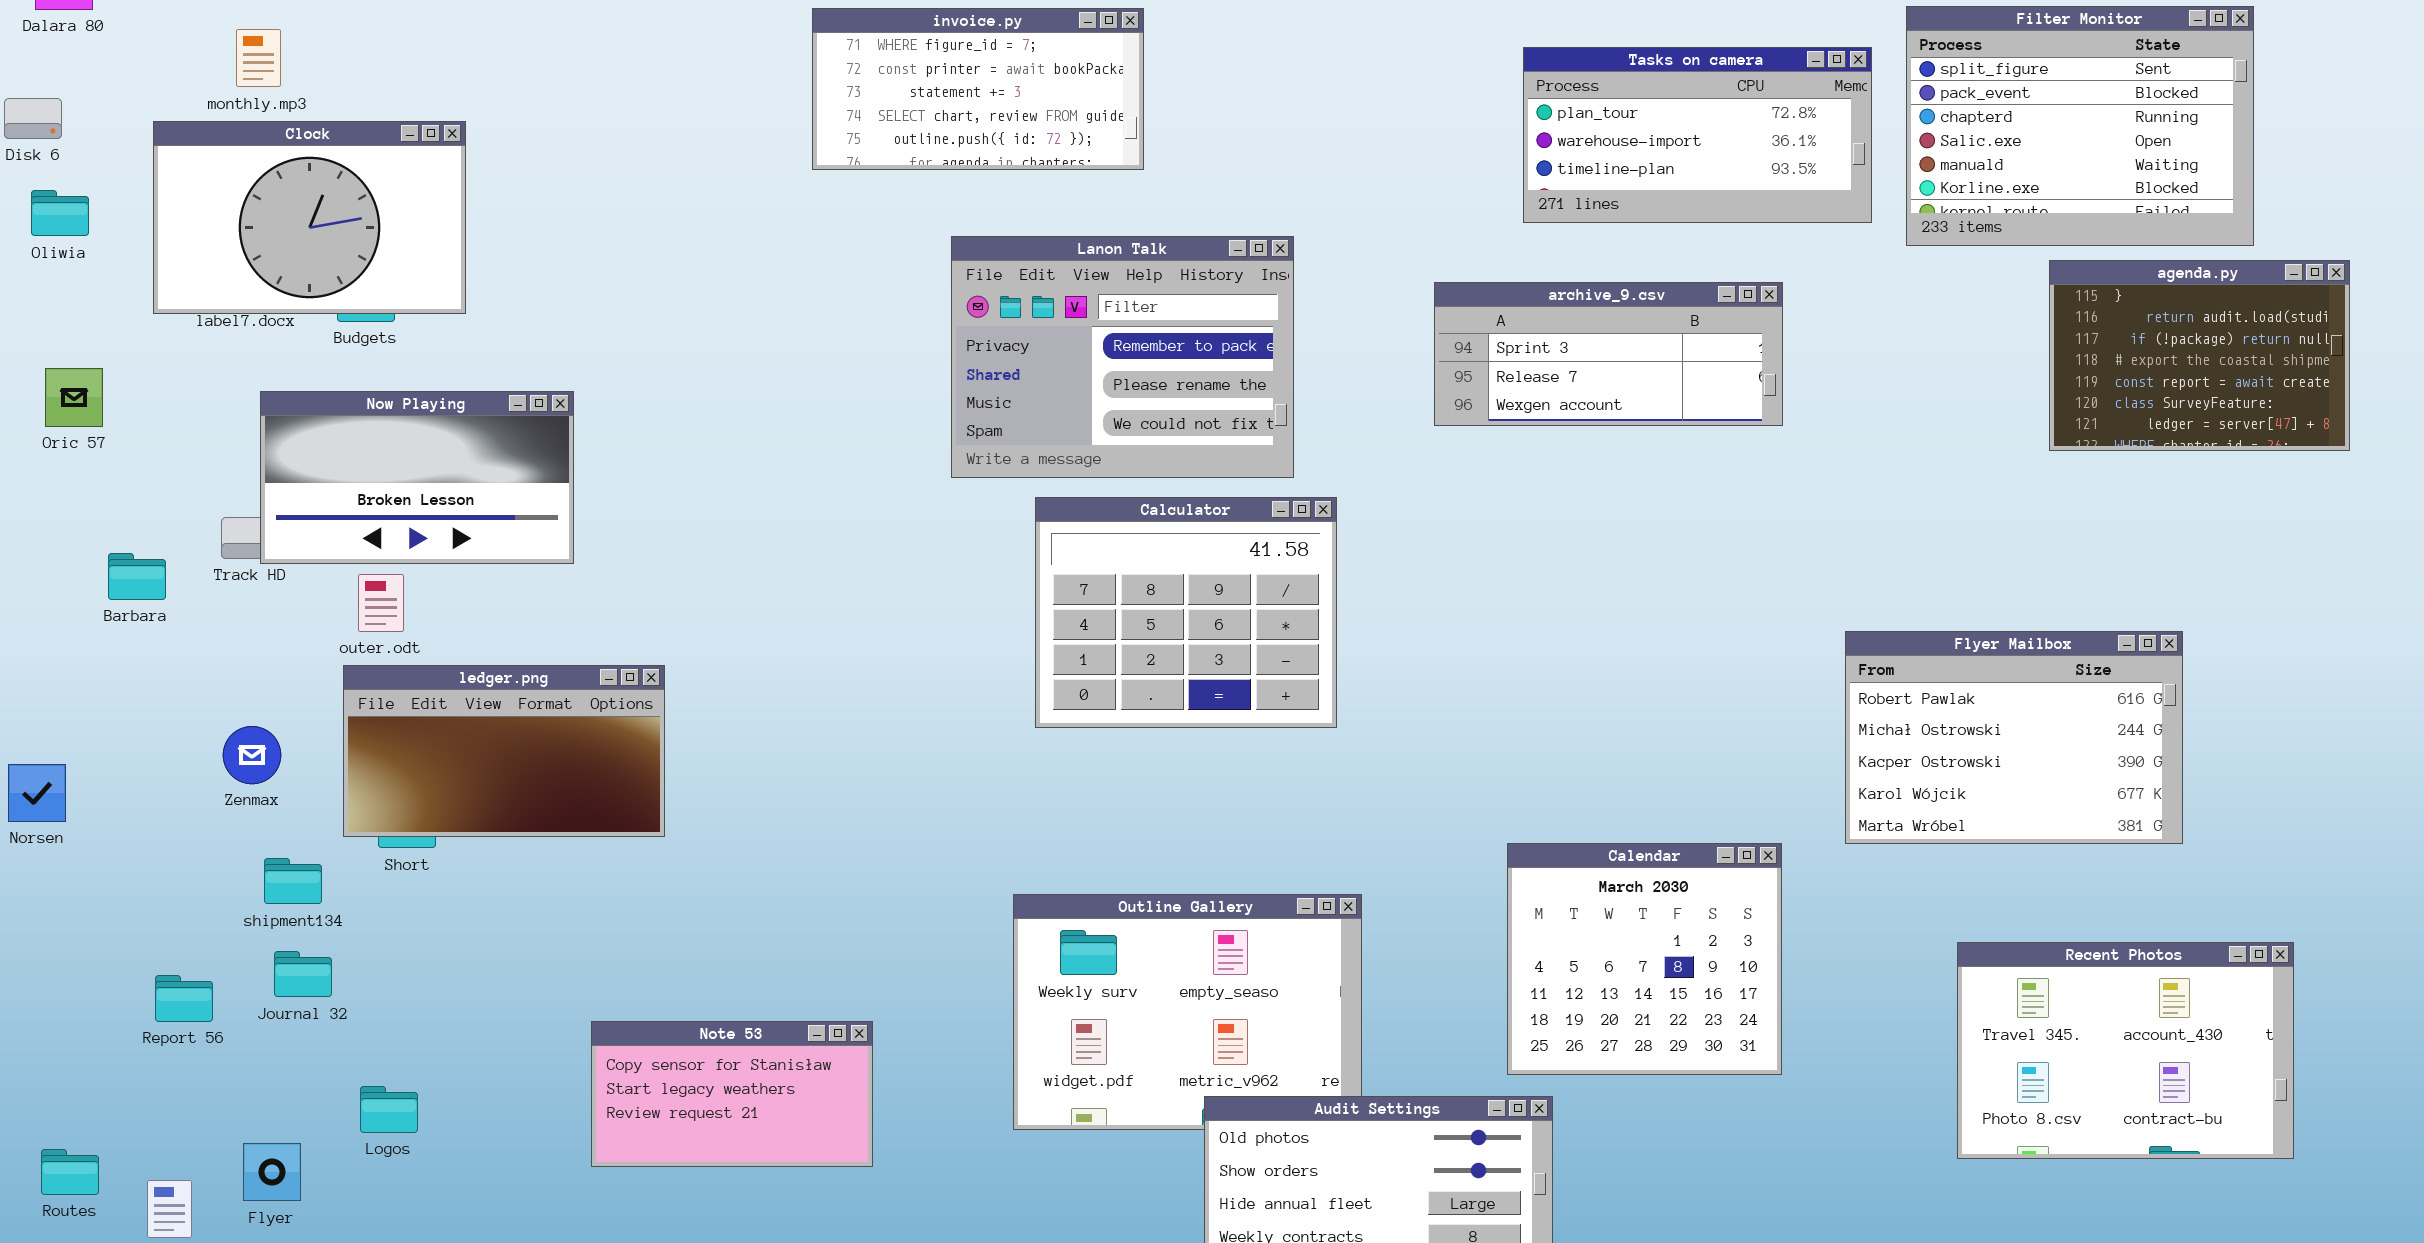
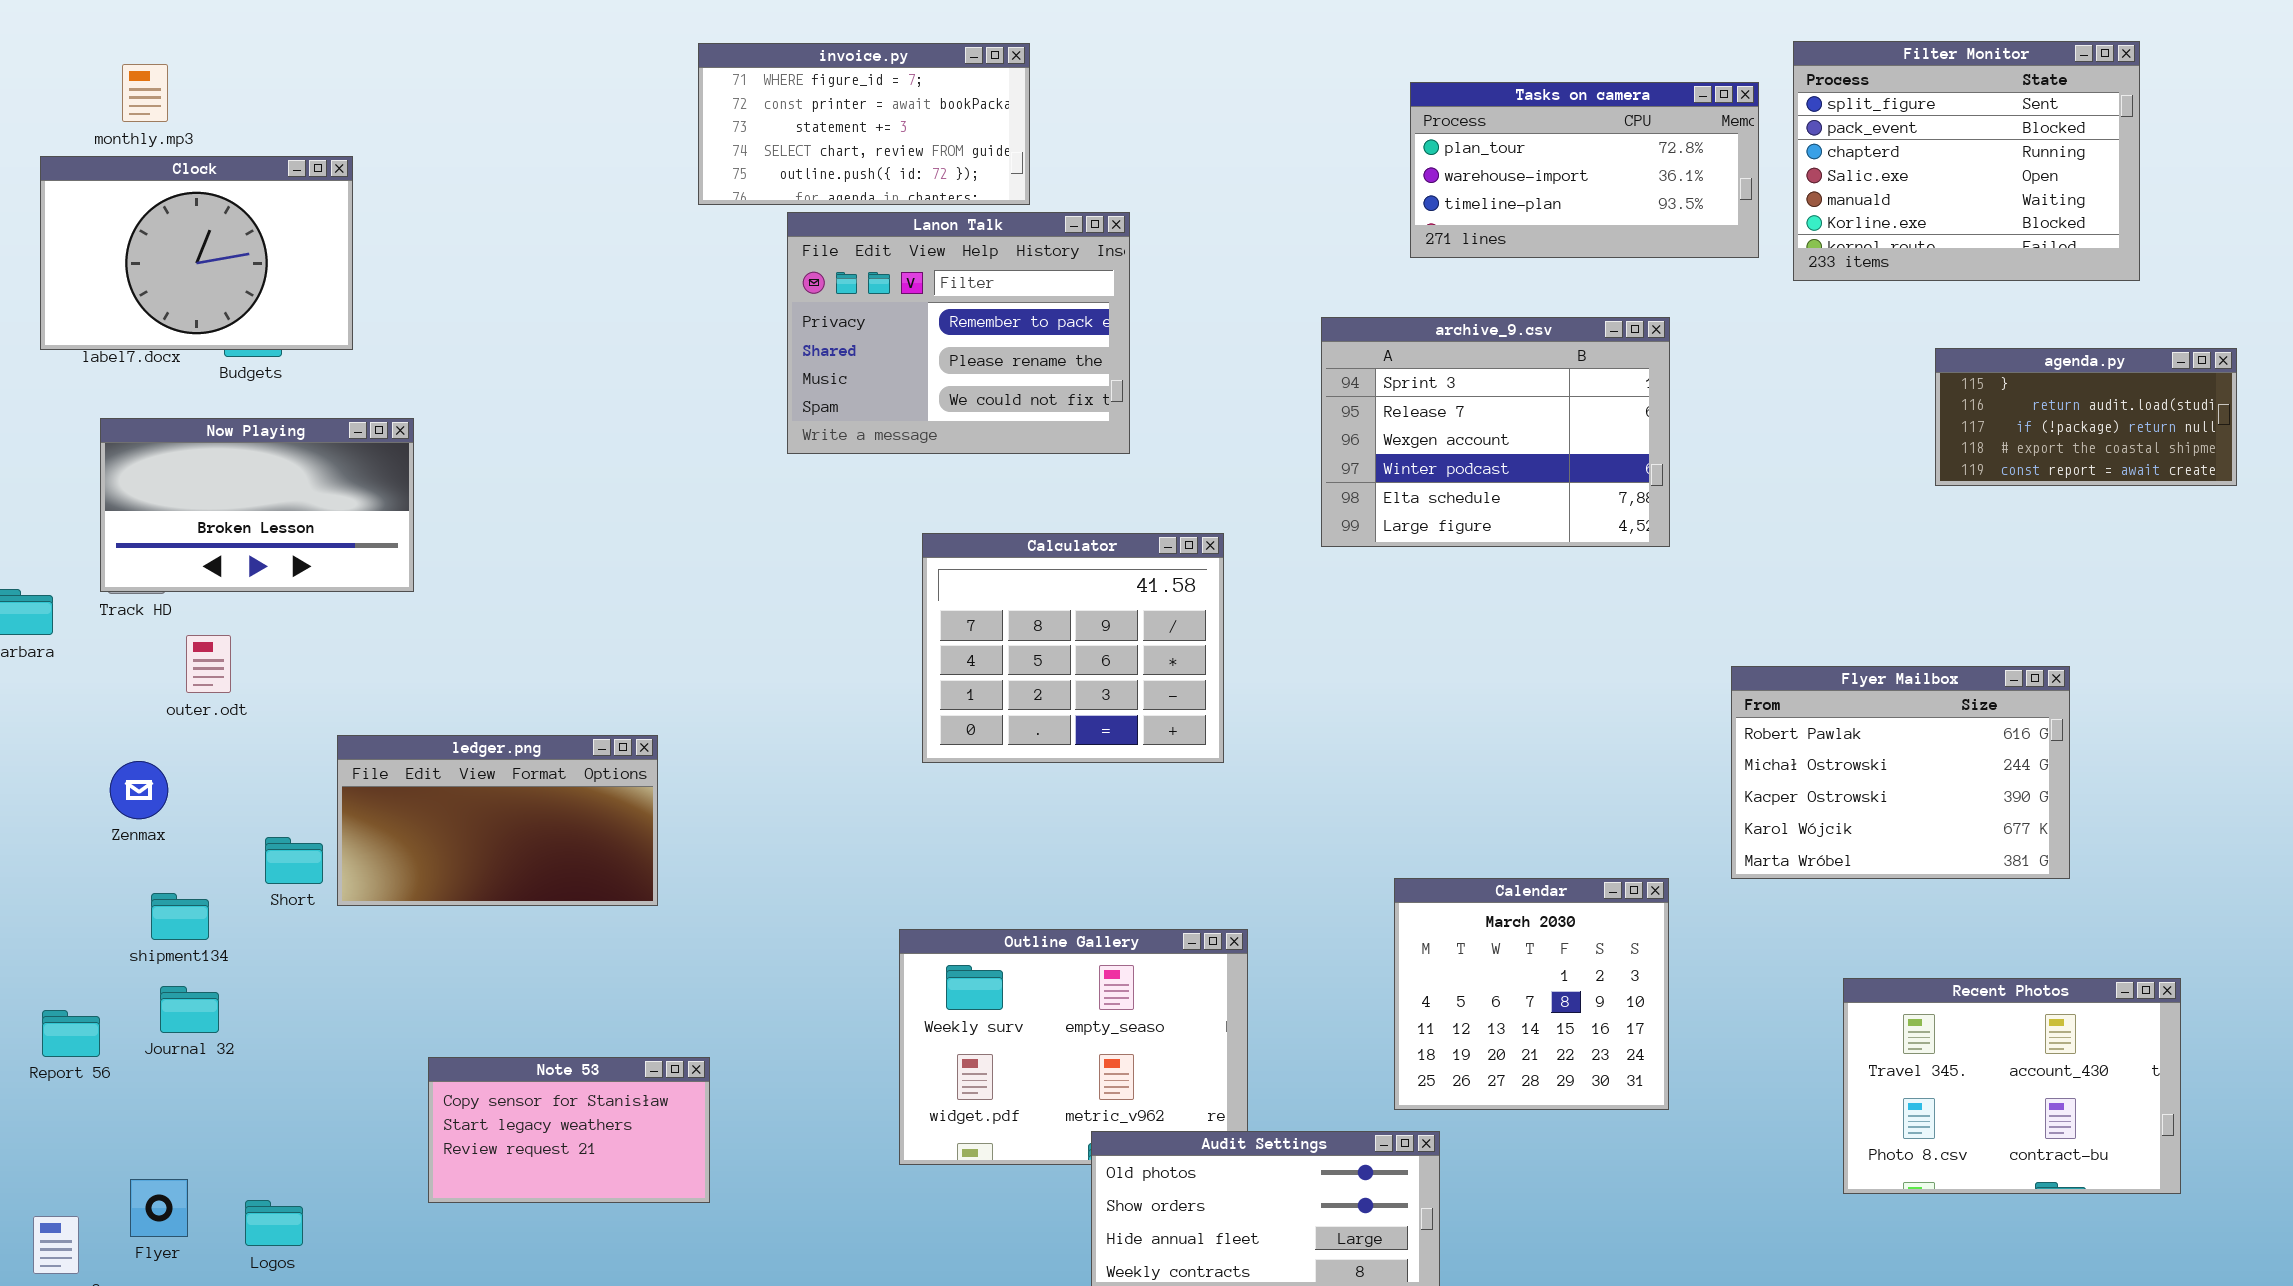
Lanon Talk: [951,236,1294,478] -> [787,212,1130,454], moved
agenda.py: [2049,260,2350,451] -> [1935,348,2237,486], resized
archive_9.csv: [1434,282,1783,426] -> [1321,317,1670,547], resized
Now Playing: [260,391,574,564] -> [100,418,414,592], moved
outer.odt: [358,574,404,632] -> [186,635,231,693], moved
ledger.png: [343,665,665,837] -> [337,735,658,906], moved
Note 53: [591,1021,873,1167] -> [428,1057,710,1203], moved
Logos: [360,1086,418,1133] -> [245,1200,303,1246], moved

